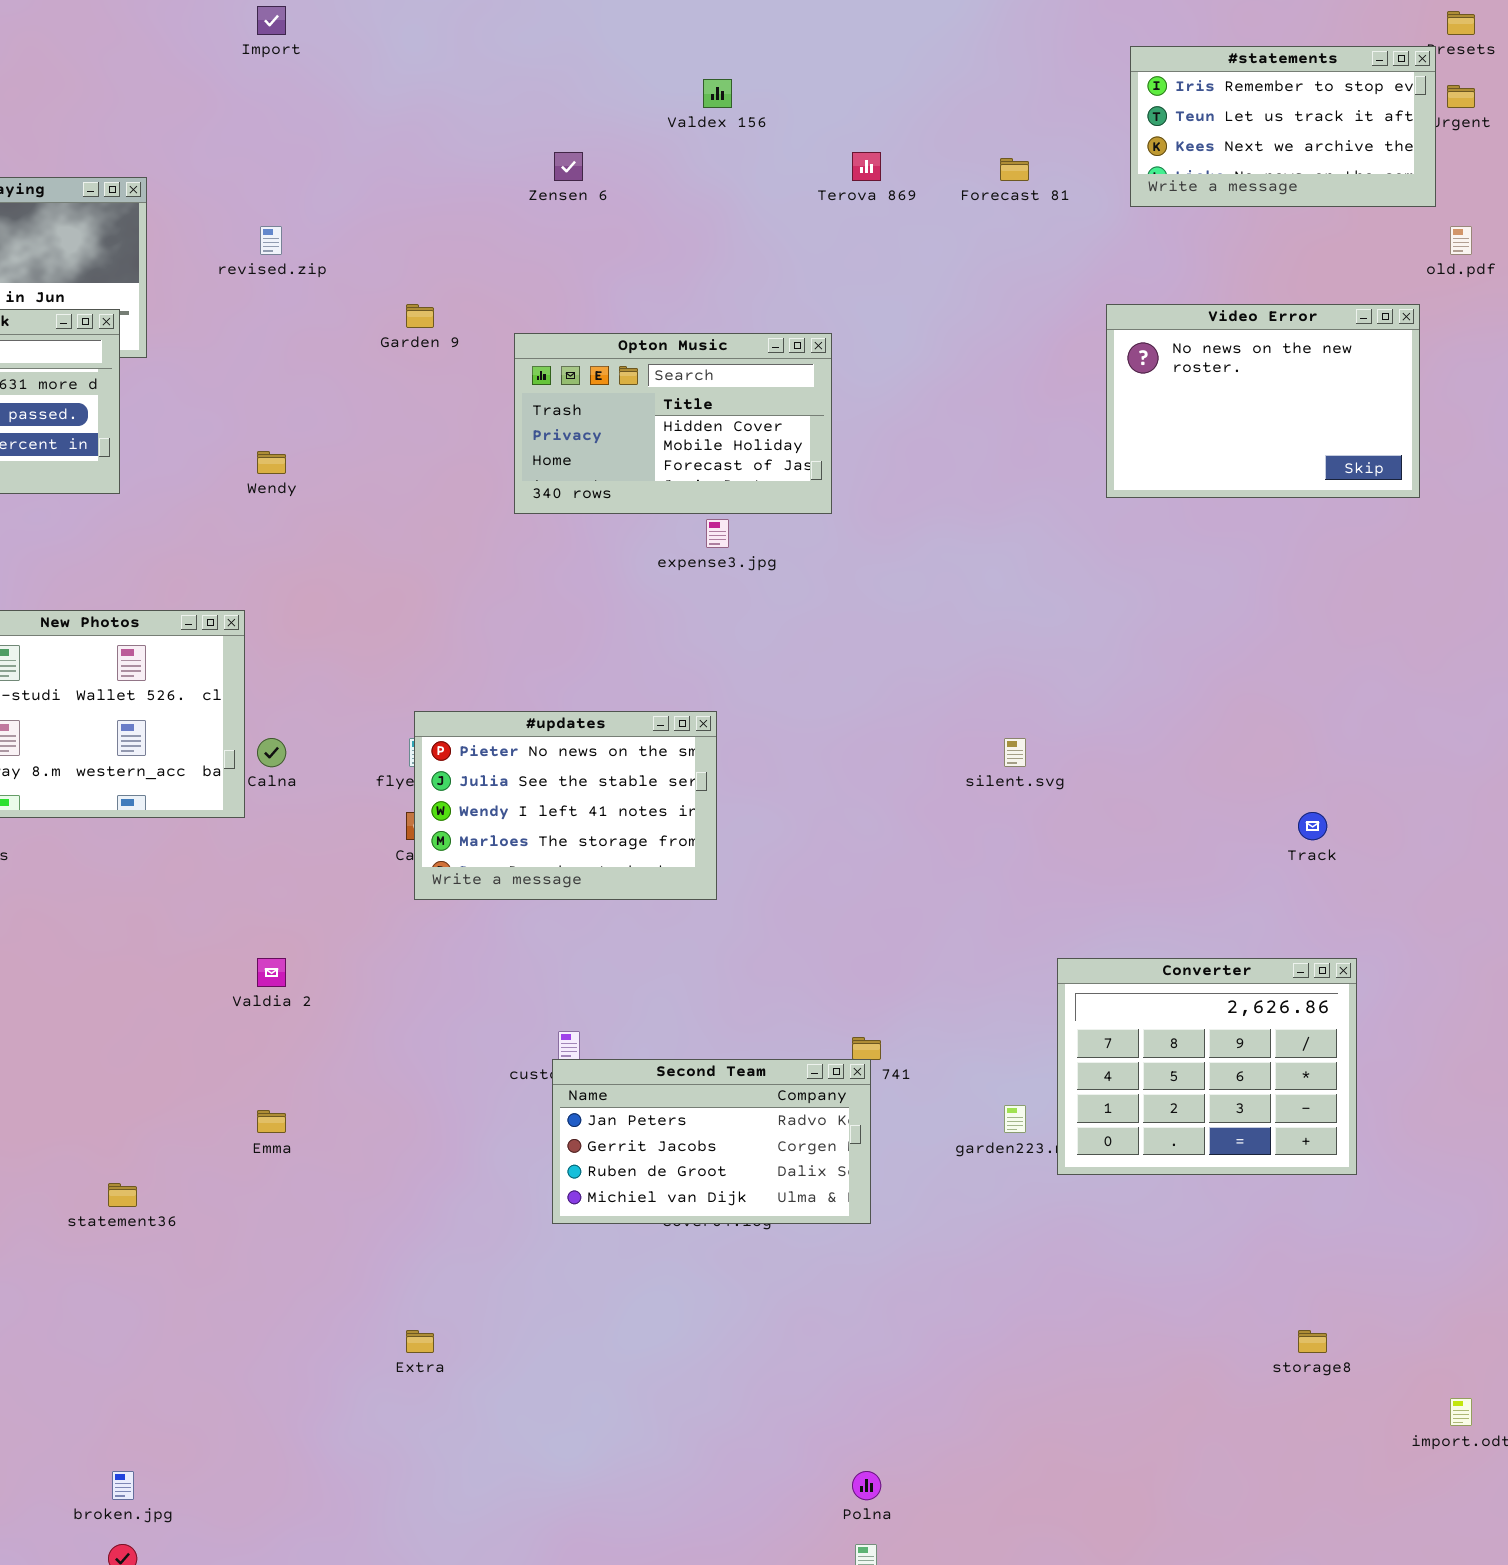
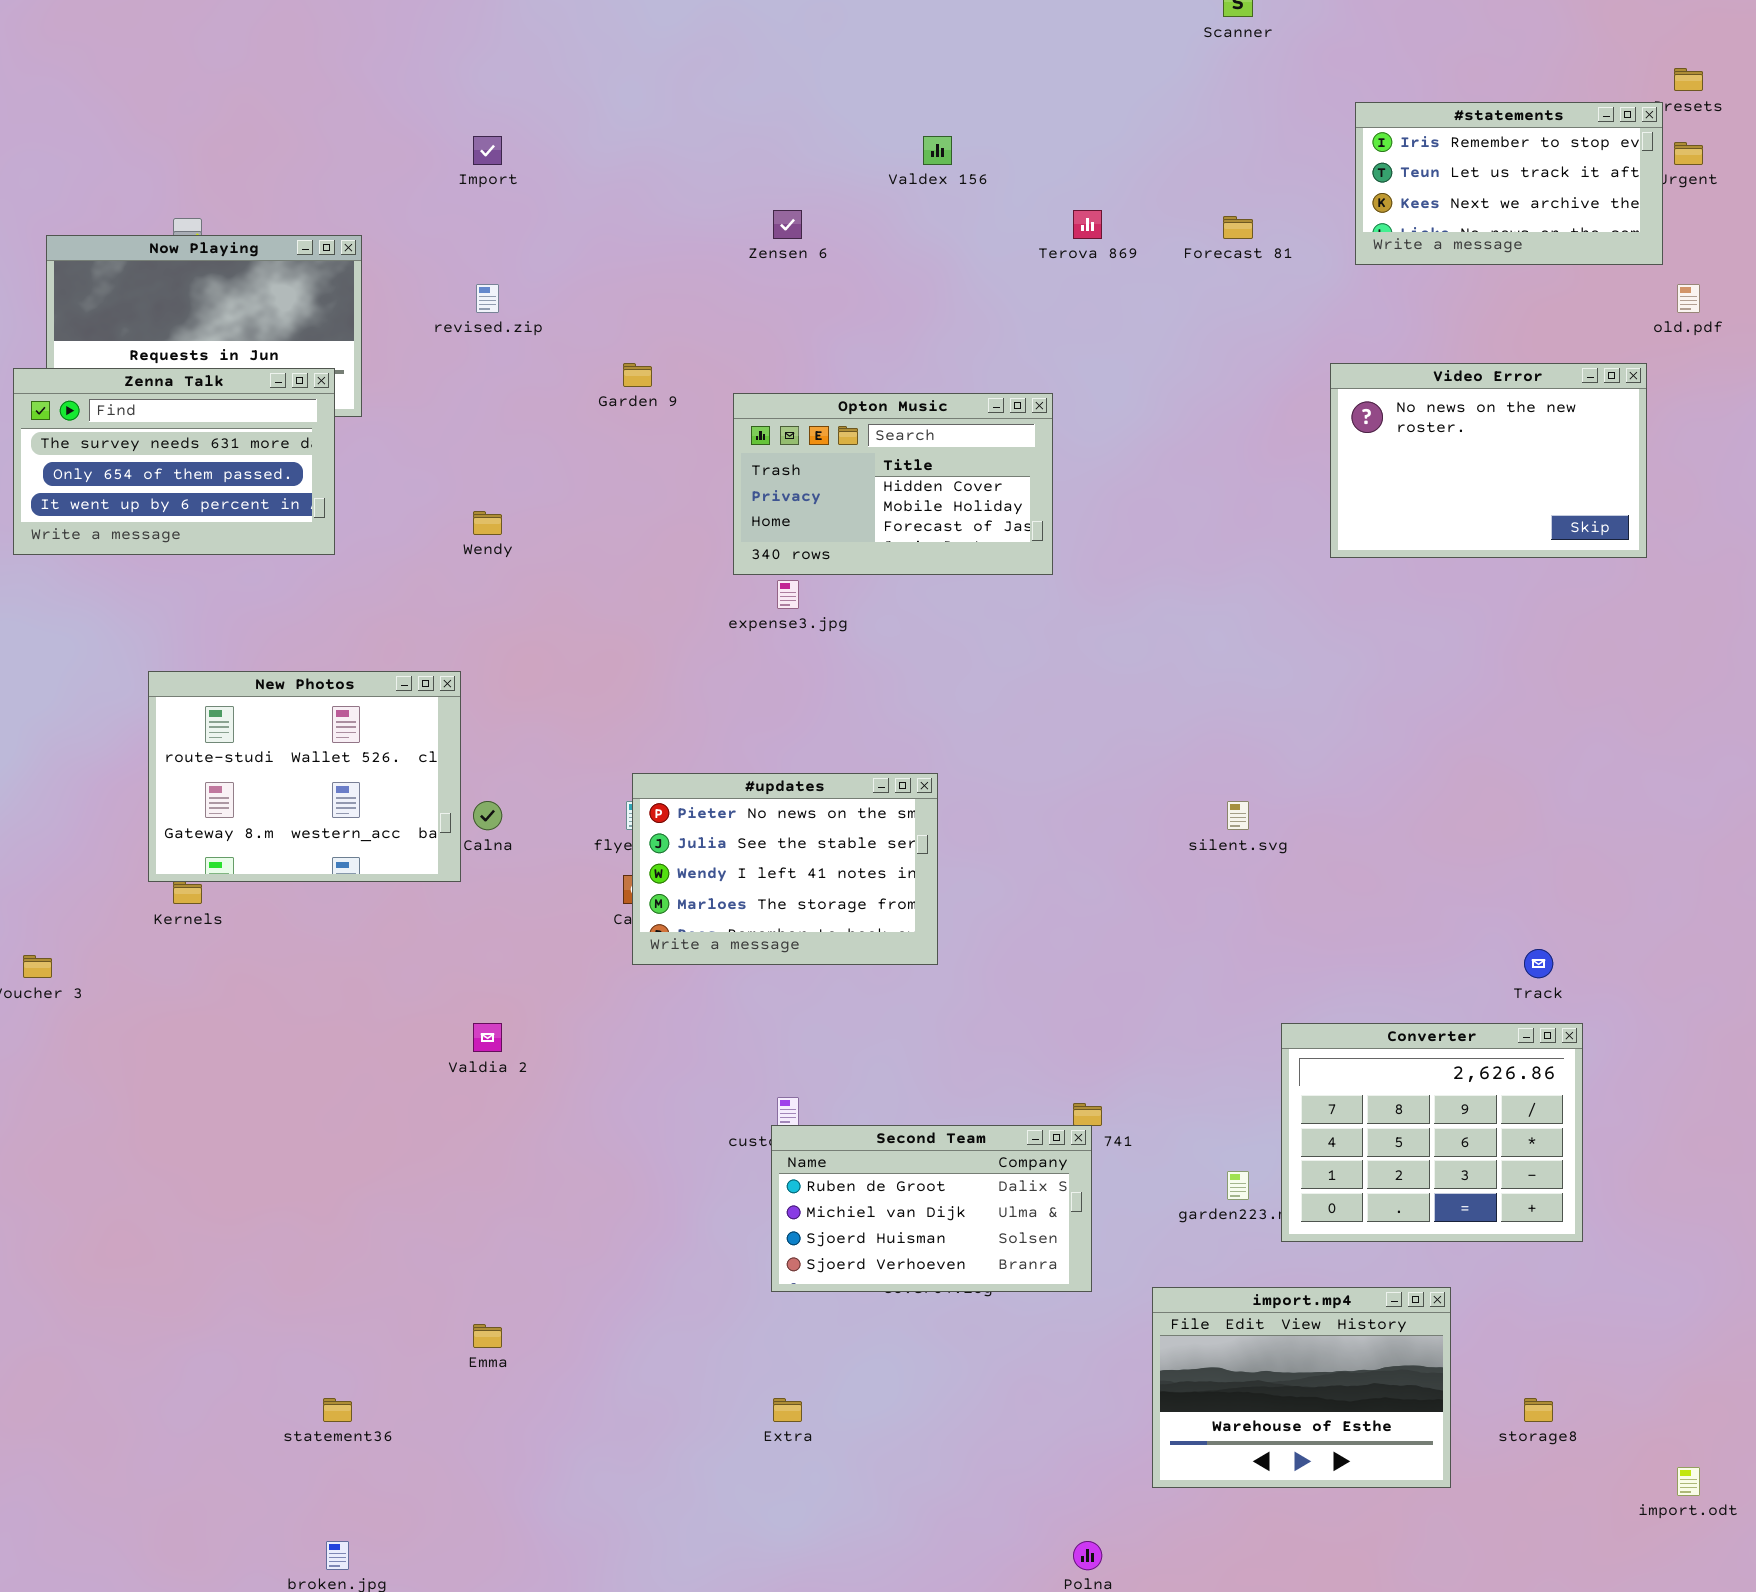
Import: [257,6,286,35] -> [473,136,502,165], moved
expense3.jpg: [706,519,729,548] -> [777,580,799,609], moved
Track: [1298,812,1327,840] -> [1524,949,1553,978], moved
Second Team: [552,1059,871,1224] -> [771,1125,1092,1292], scrolled down 2 rows
Emma: [257,1110,286,1133] -> [473,1324,502,1348], moved
statement36: [108,1183,137,1207] -> [323,1398,352,1422], moved
import.mp4: none -> [1152,1287,1451,1488], opened
Extra: [406,1330,434,1353] -> [773,1398,802,1422], moved

